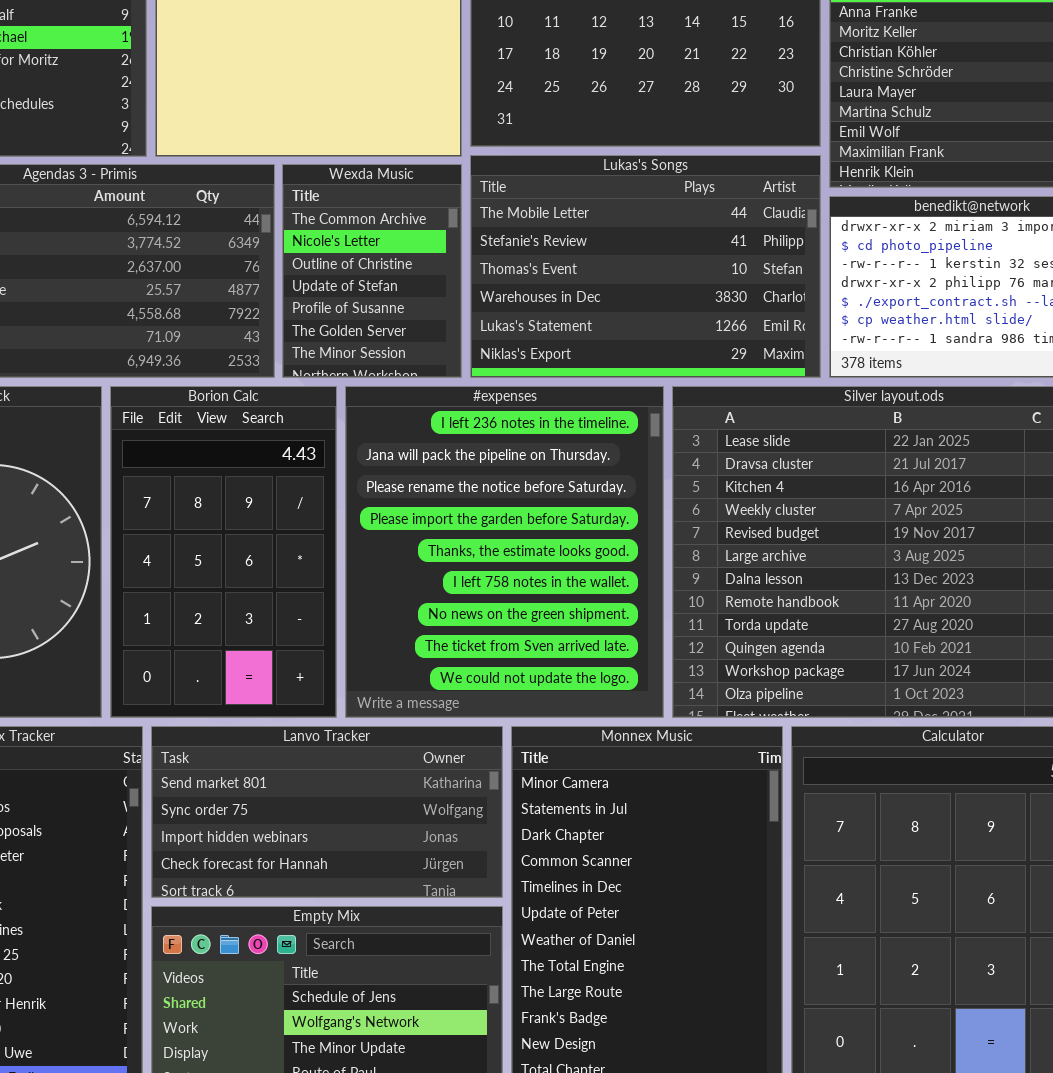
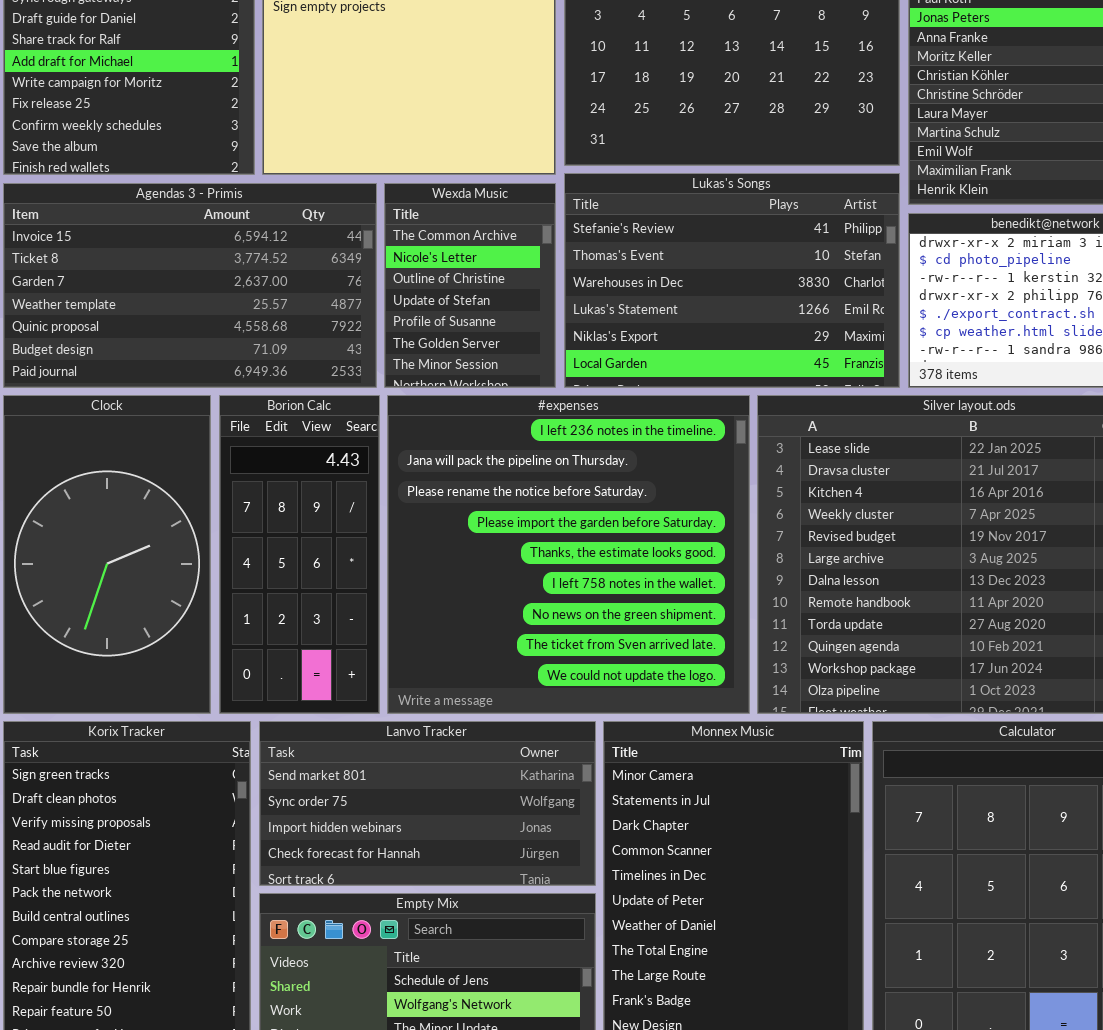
Lukas's Songs: [470,155,821,378] -> [564,173,900,388], scrolled down 1 row
Borion Calc: [110,386,337,718] -> [219,395,380,714], resized
#expenses: [345,386,664,718] -> [387,395,750,714], resized

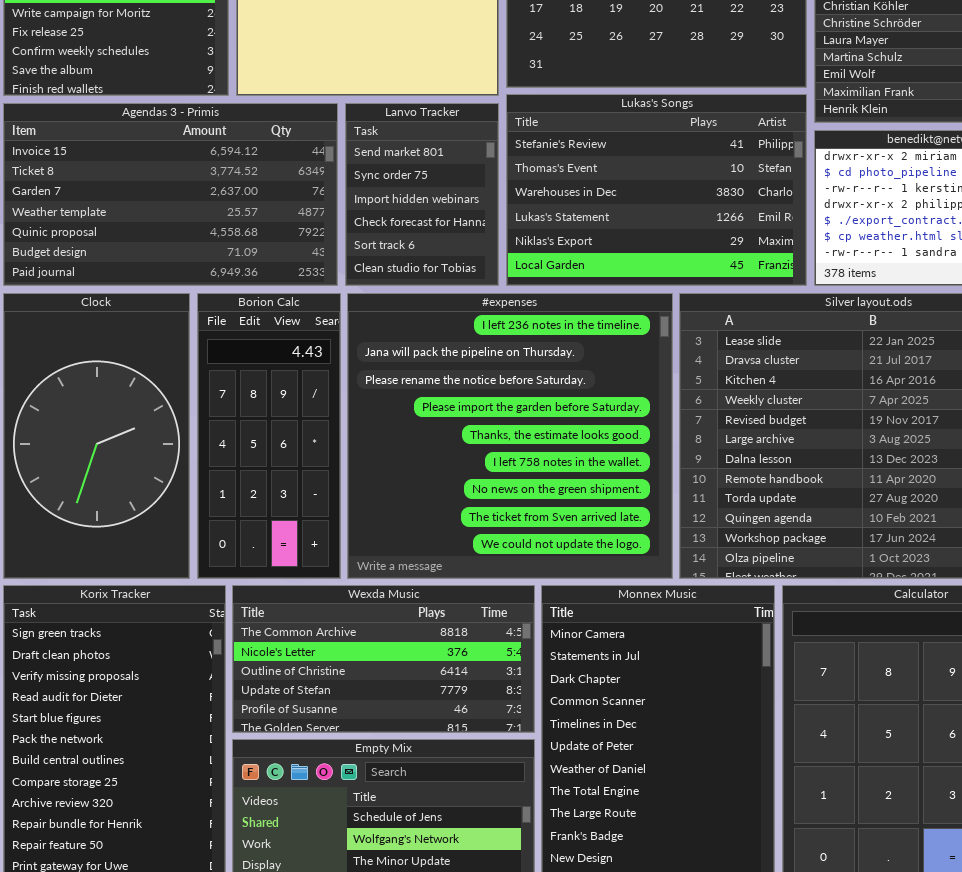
Wexda Music: [384,183,556,388] -> [232,585,535,733], moved, resized
Lanvo Tracker: [259,721,596,886] -> [345,103,499,286], moved, resized

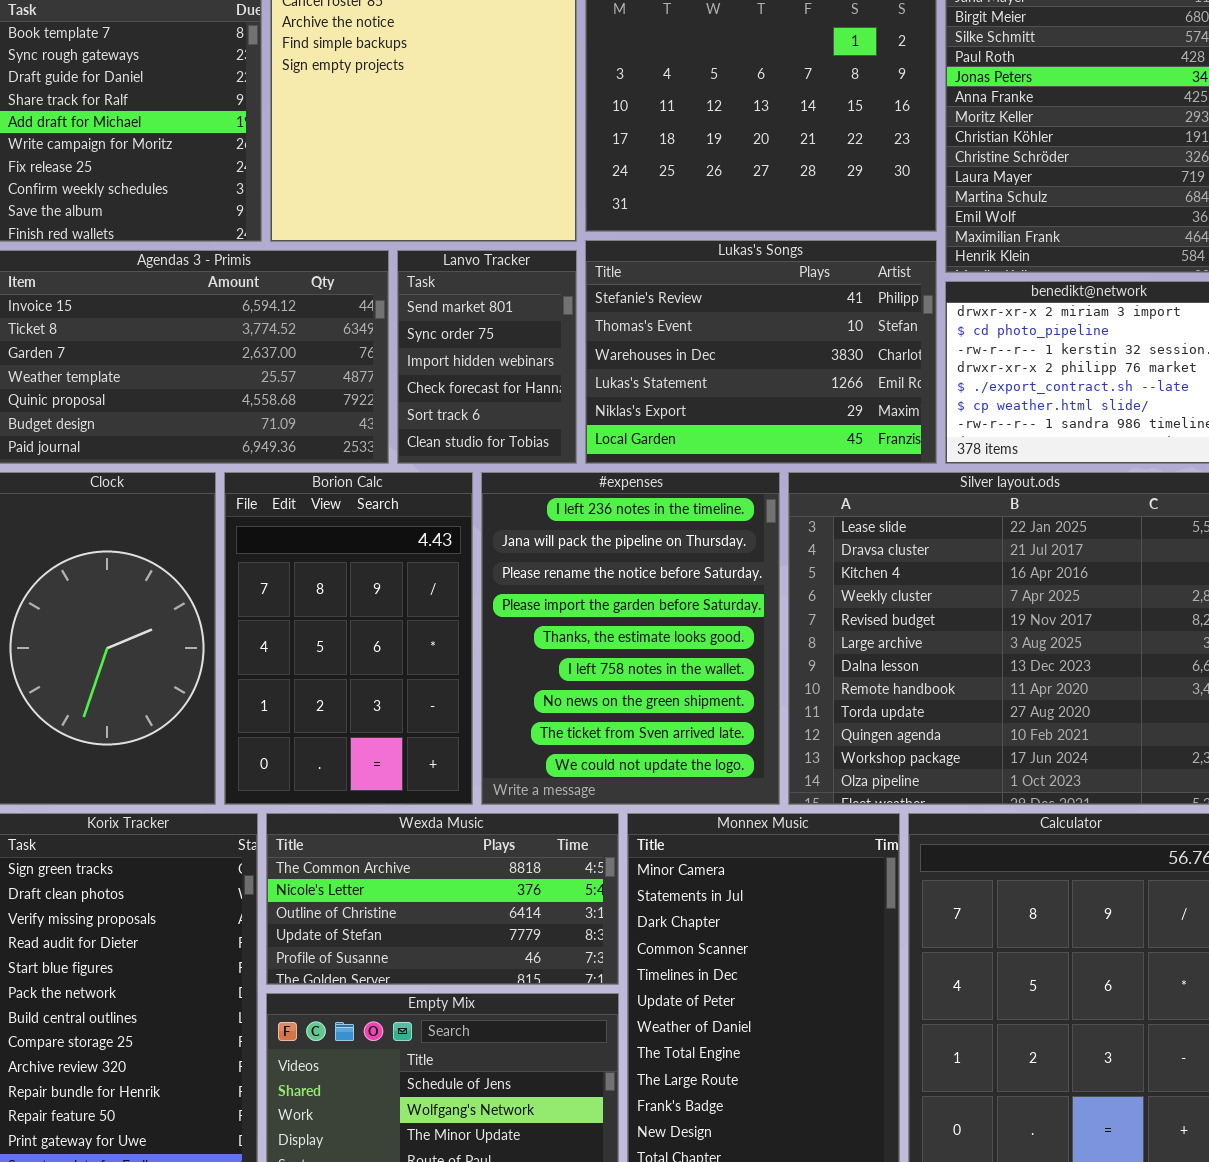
Borion Calc: [197,293,341,579] -> [224,472,473,805], resized
#expenses: [347,293,673,579] -> [481,472,780,805], resized

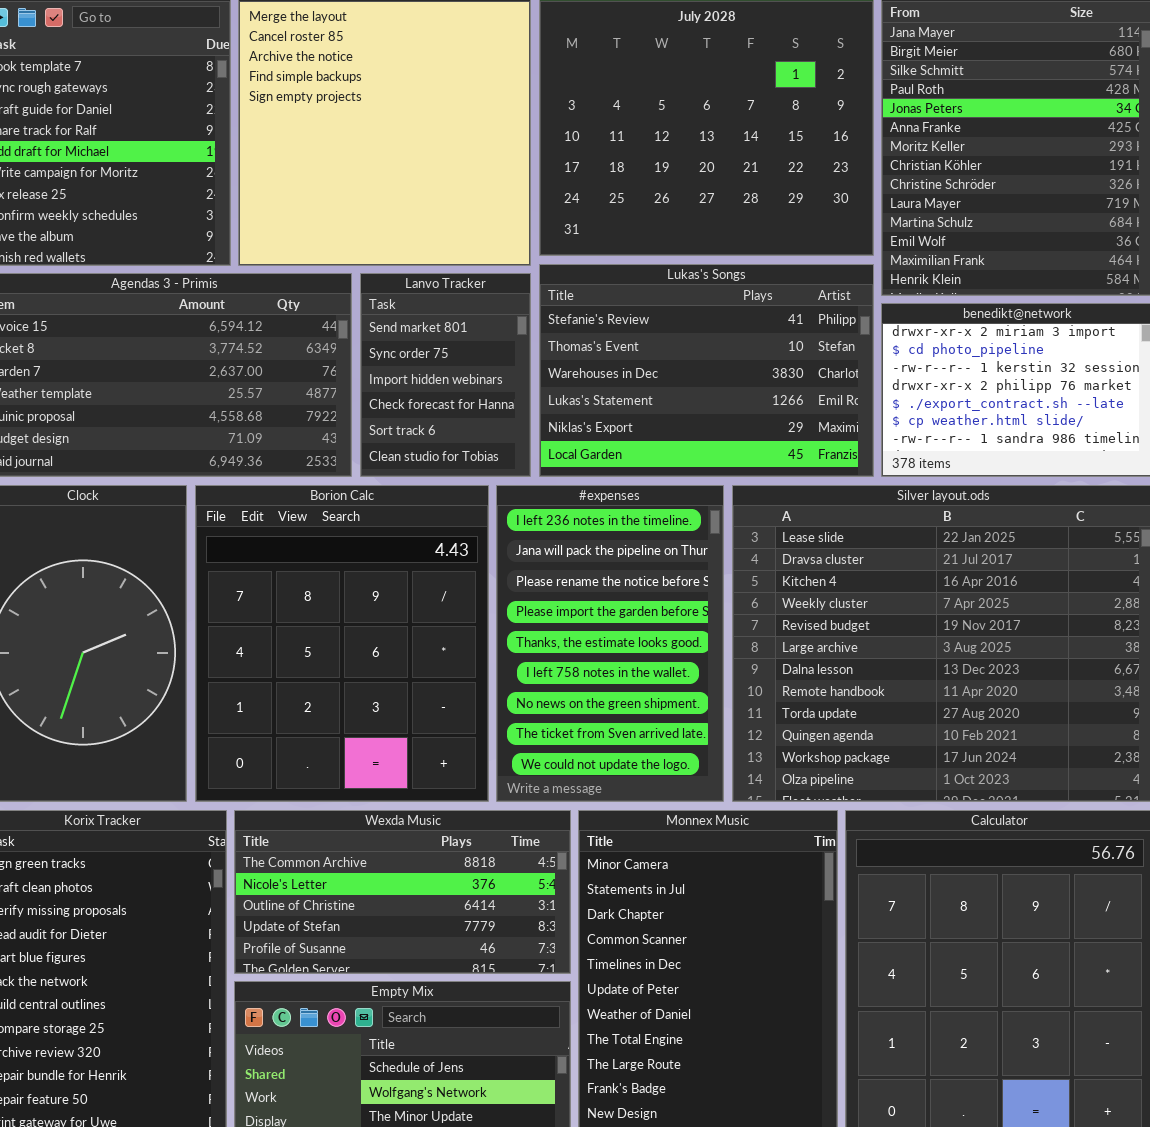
Borion Calc: [224,472,473,805] -> [195,485,489,802], resized
#expenses: [481,472,780,805] -> [496,485,724,802], resized

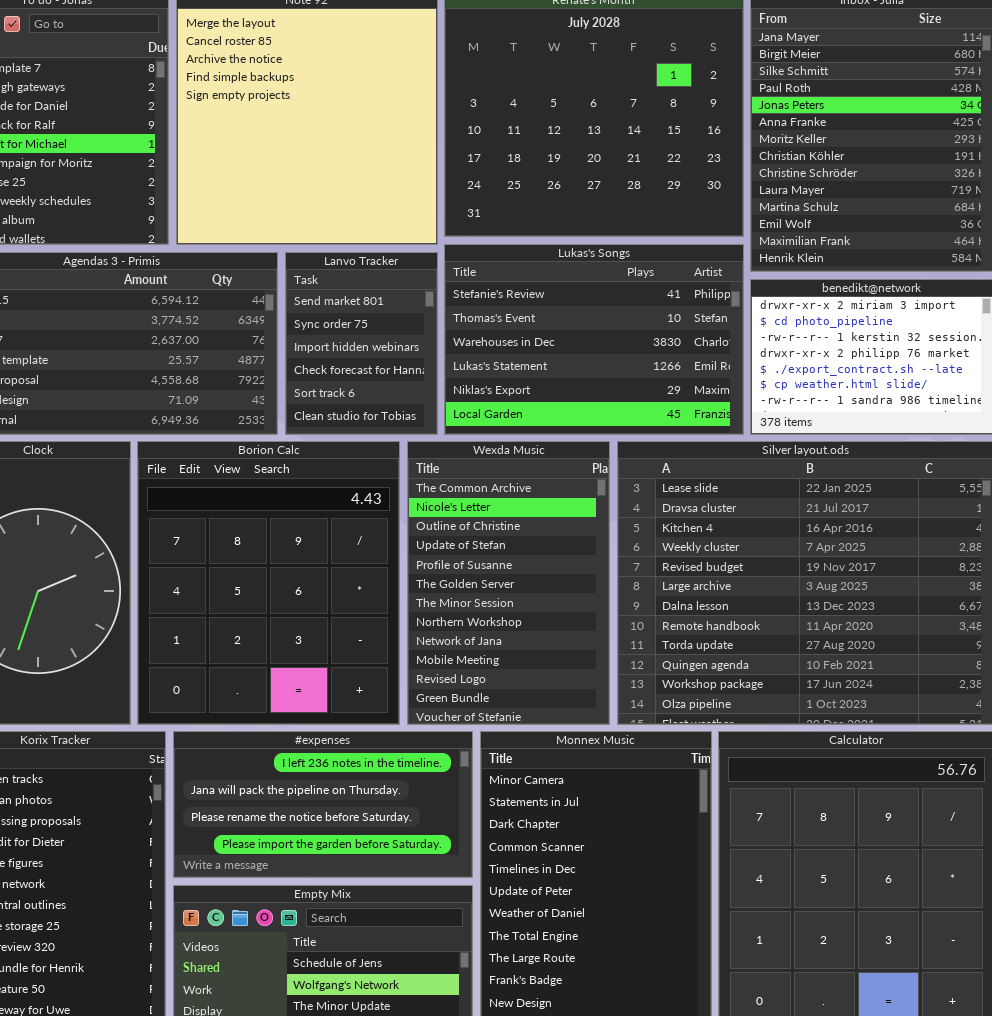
#expenses: [496,485,724,802] -> [173,731,473,878], moved, resized
Wexda Music: [234,810,571,974] -> [407,441,610,725], moved, resized

